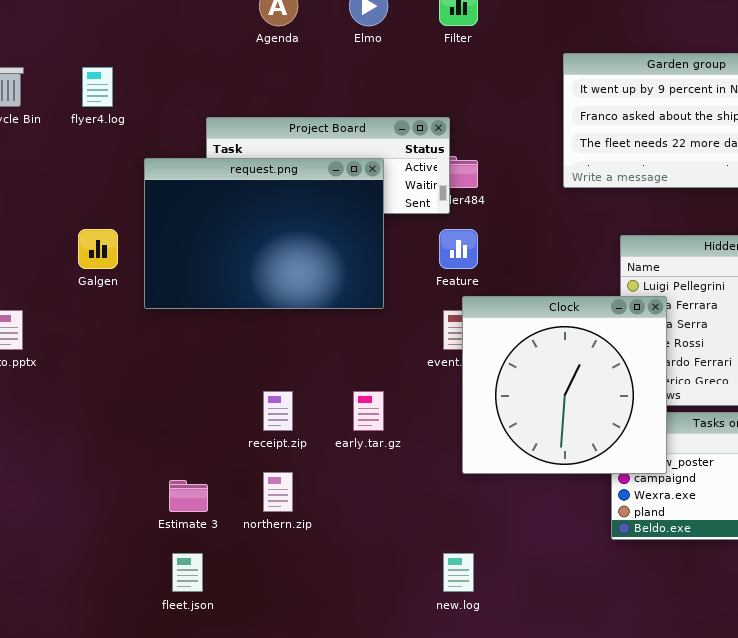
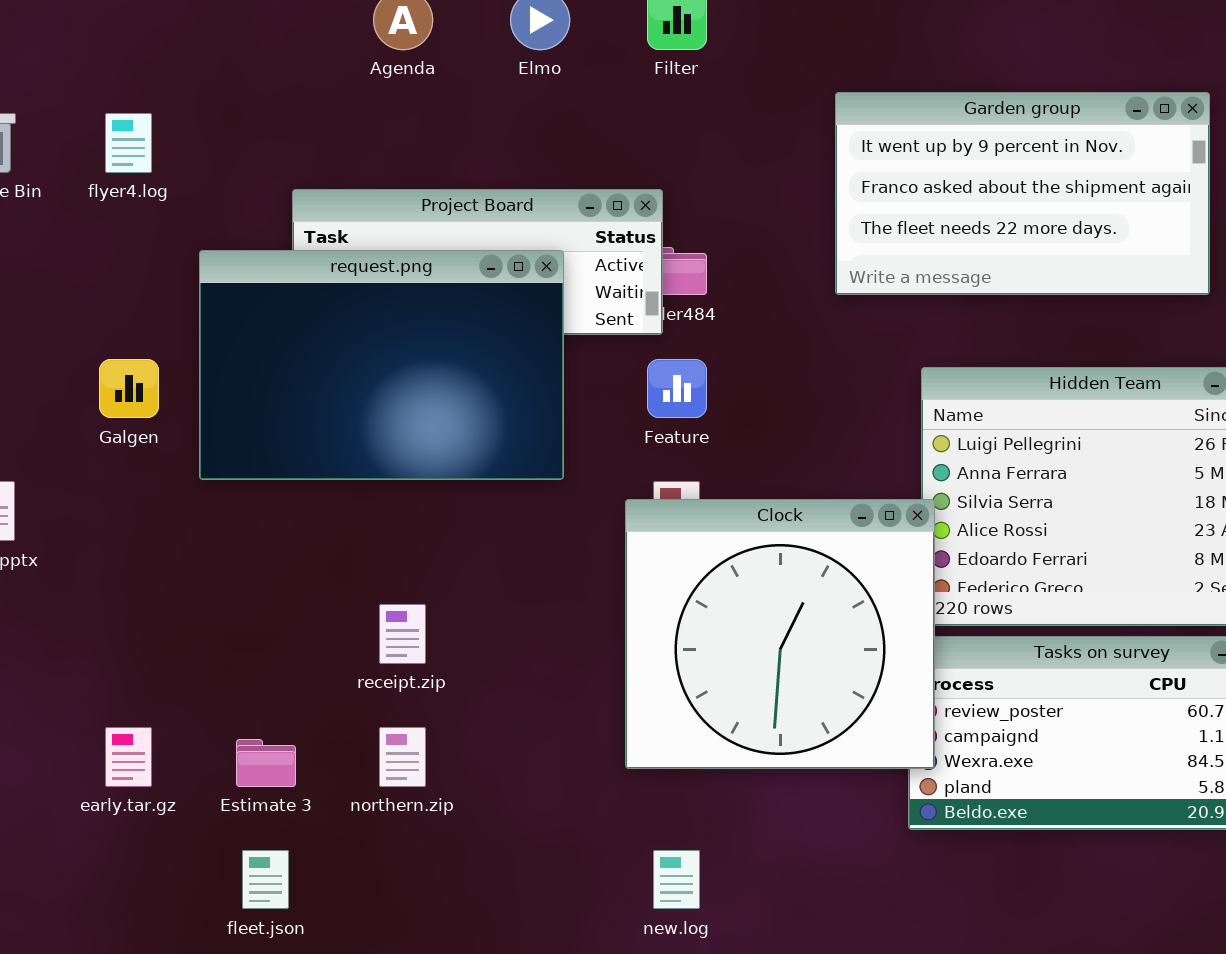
Clock: [462,296,667,474] -> [625,499,935,769], moved
early.tar.gz: [353,391,384,431] -> [105,727,152,787], moved

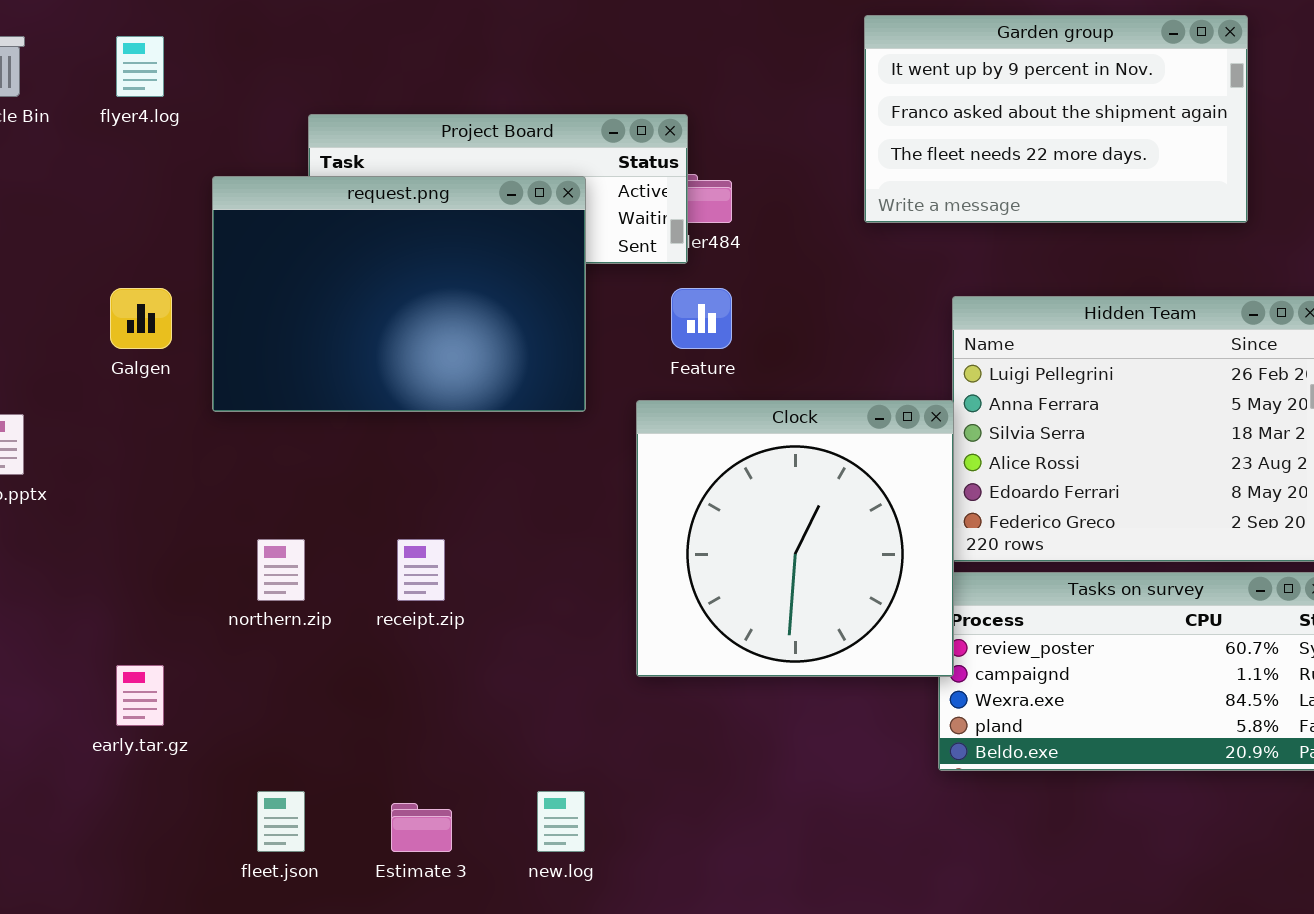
Clock: [625,499,935,769] -> [636,400,954,677], moved
northern.zip: [379,727,426,787] -> [257,539,305,601], moved
Estimate 3: [236,739,296,787] -> [391,803,452,852], moved
new.log: [653,850,700,909] -> [537,791,585,852], moved

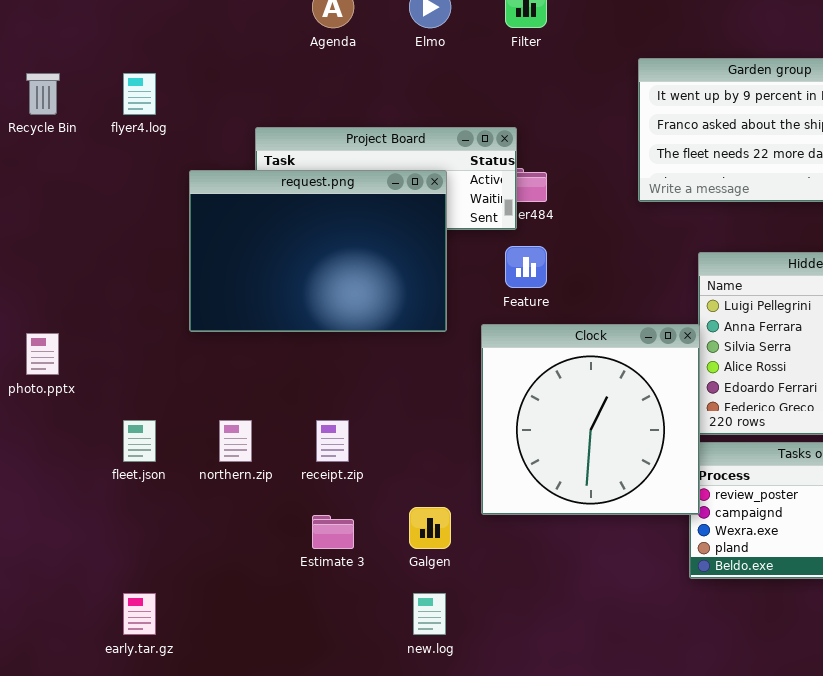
Galgen: [110,288,172,349] -> [409,507,451,549], moved
early.tar.gz: [116,665,164,726] -> [123,593,156,635], moved
fleet.json: [257,791,305,852] -> [123,420,156,462], moved
Estimate 3: [391,803,452,852] -> [312,515,354,549], moved

